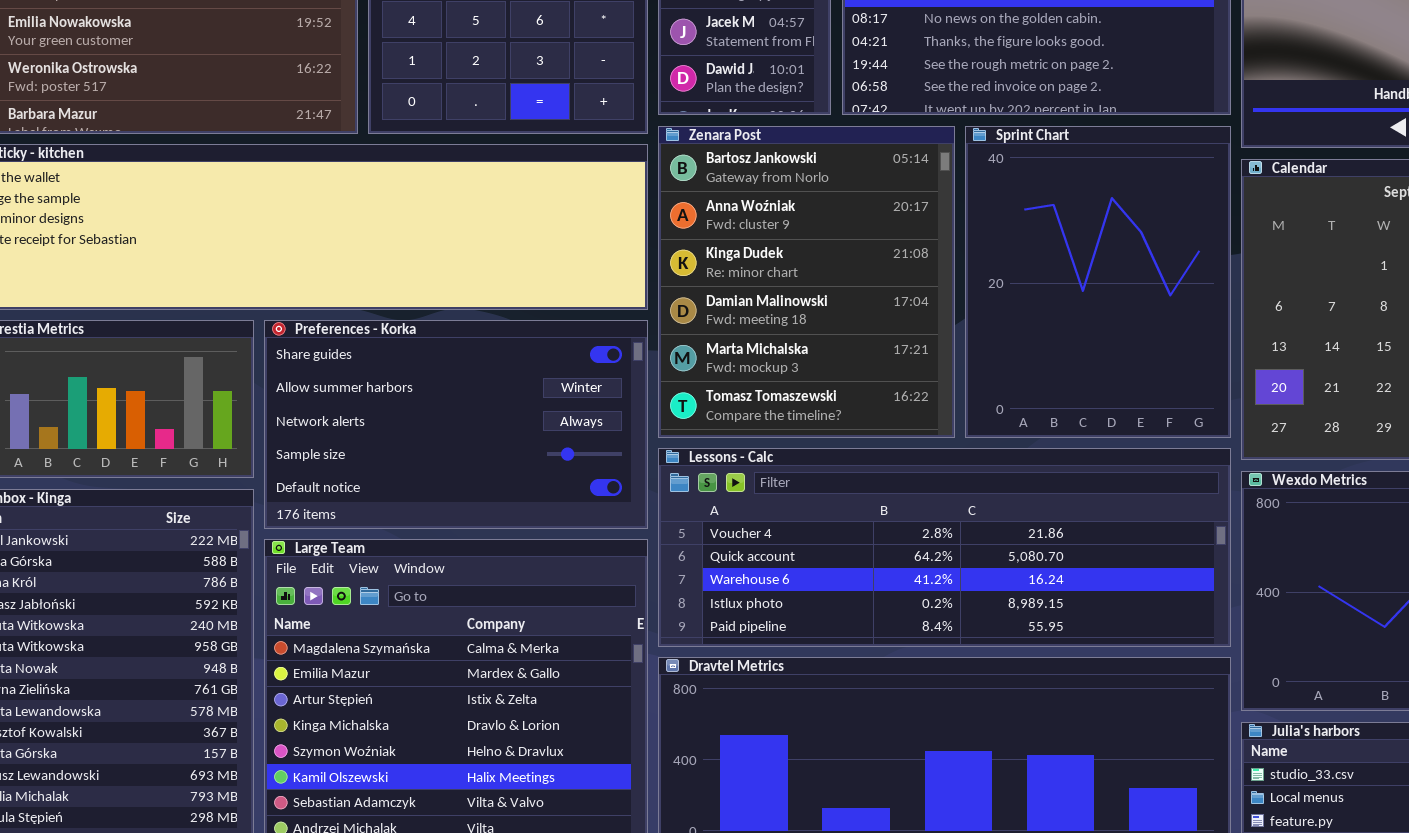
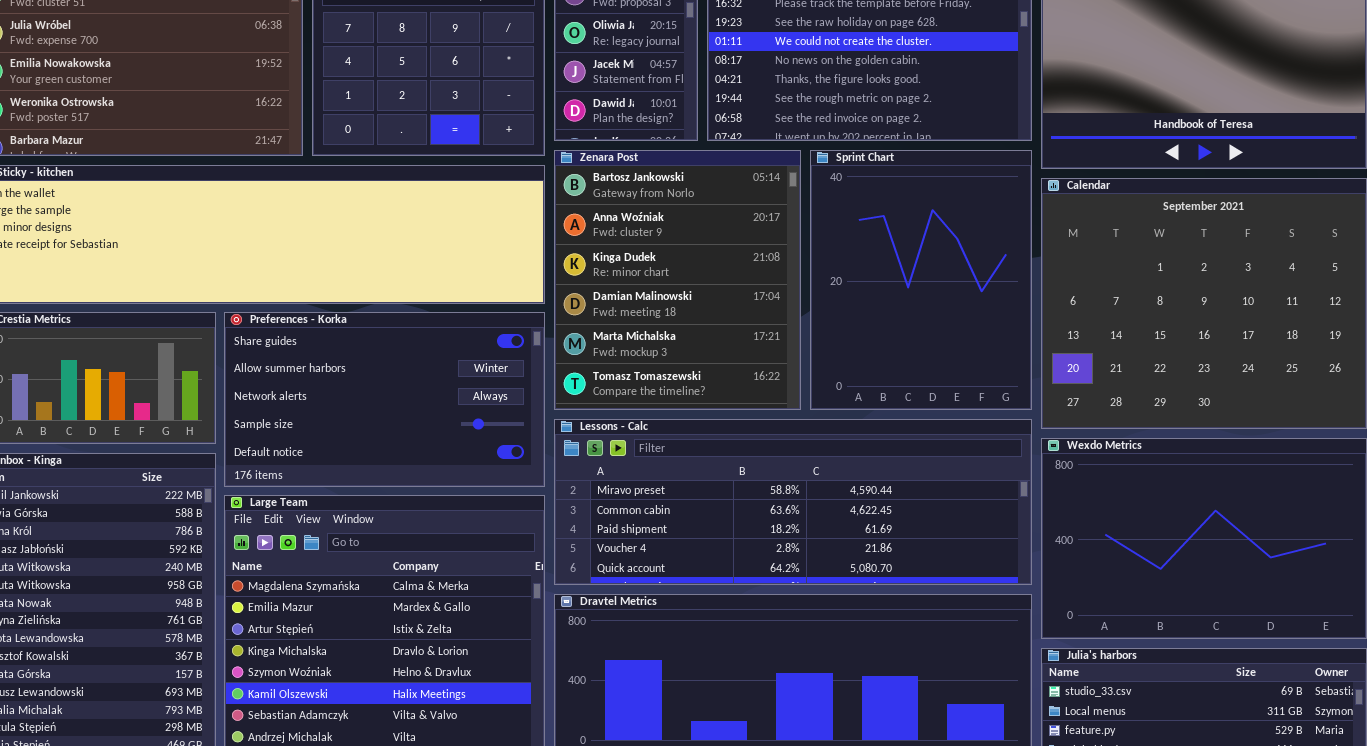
Lessons - Calc: [658,448,1231,647] -> [554,419,1032,585], scrolled up 3 rows

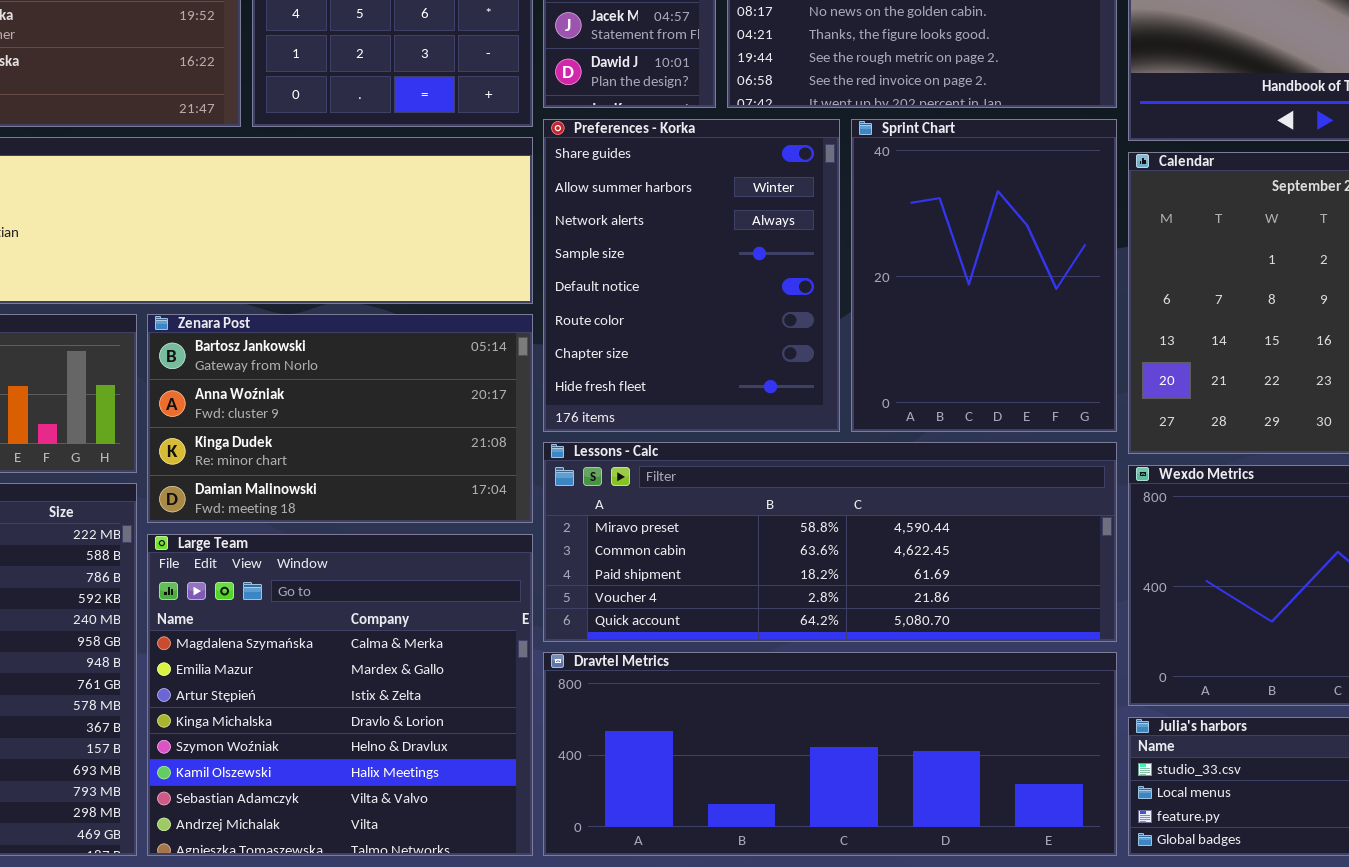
Zenara Post: [554,150,801,410] -> [147,314,533,523], moved, resized
Preferences - Korka: [224,312,545,487] -> [543,119,840,432], moved, resized

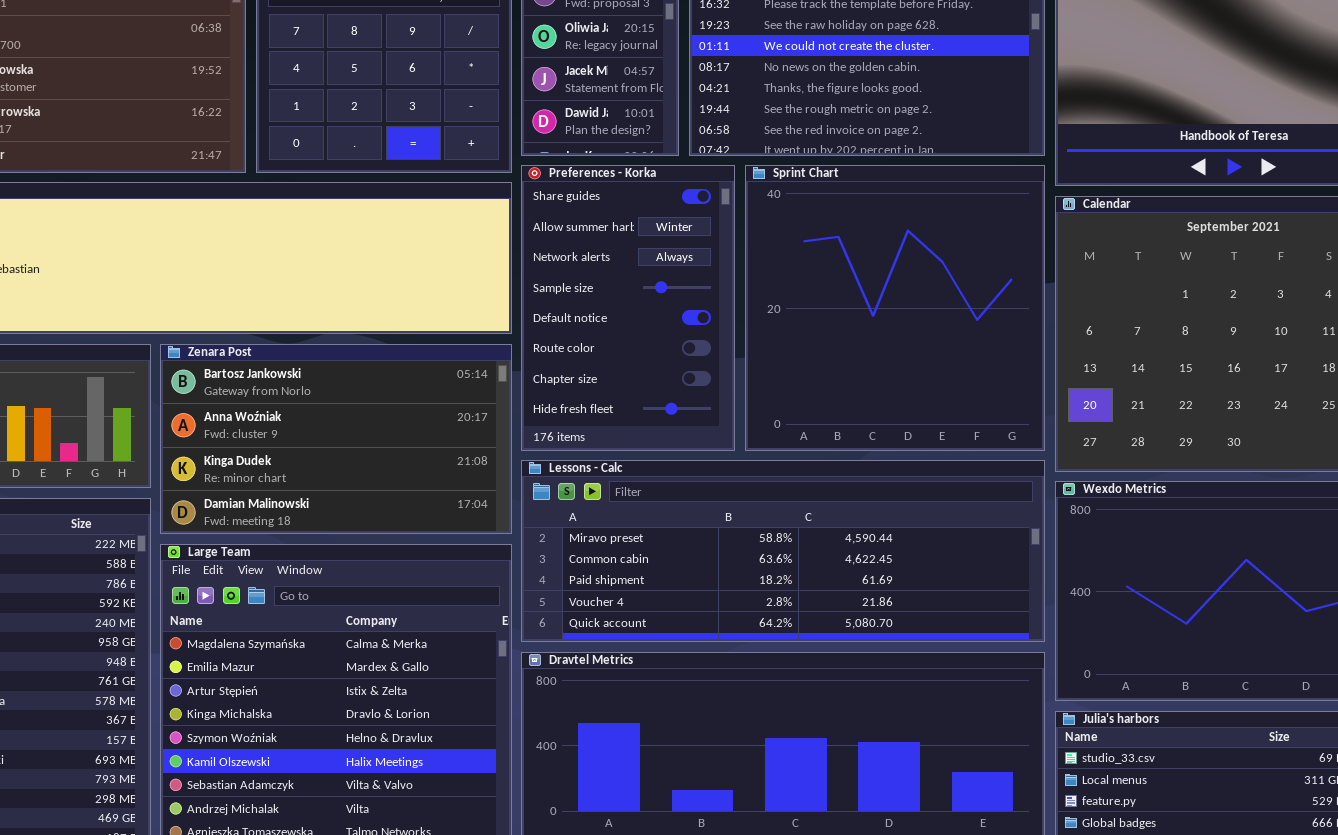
Preferences - Korka: [543,119,840,432] -> [521,165,735,451], resized
Sprint Chart: [851,119,1117,432] -> [745,165,1045,451], resized

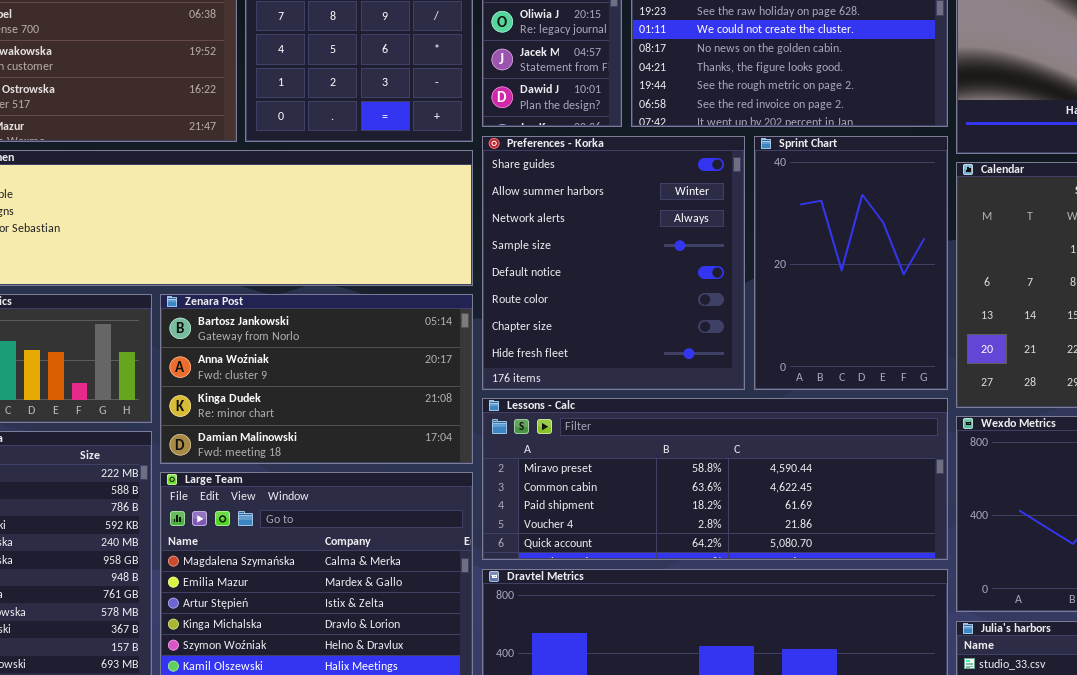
Preferences - Korka: [521,165,735,451] -> [482,136,745,390], resized
Sprint Chart: [745,165,1045,451] -> [754,136,948,390], resized

